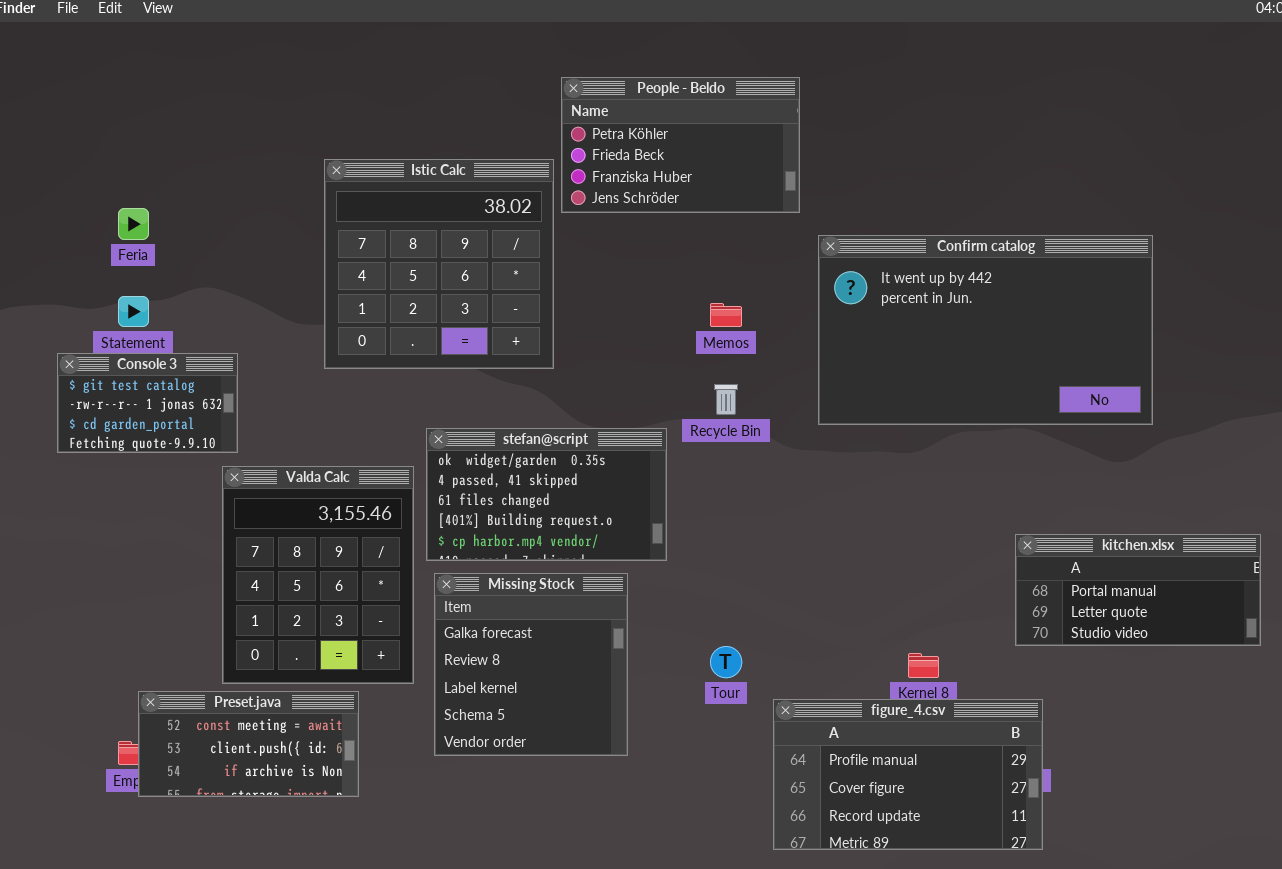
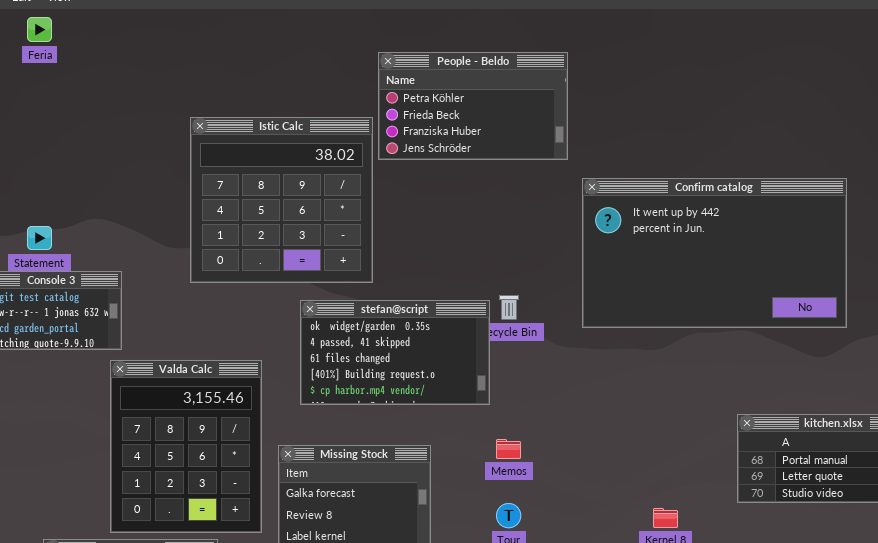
Feria: [118,208,149,240] -> [27,17,52,42], moved
Memos: [710,303,742,327] -> [496,439,521,459], moved
stefan@script: [426,428,667,561] -> [300,300,490,405], moved

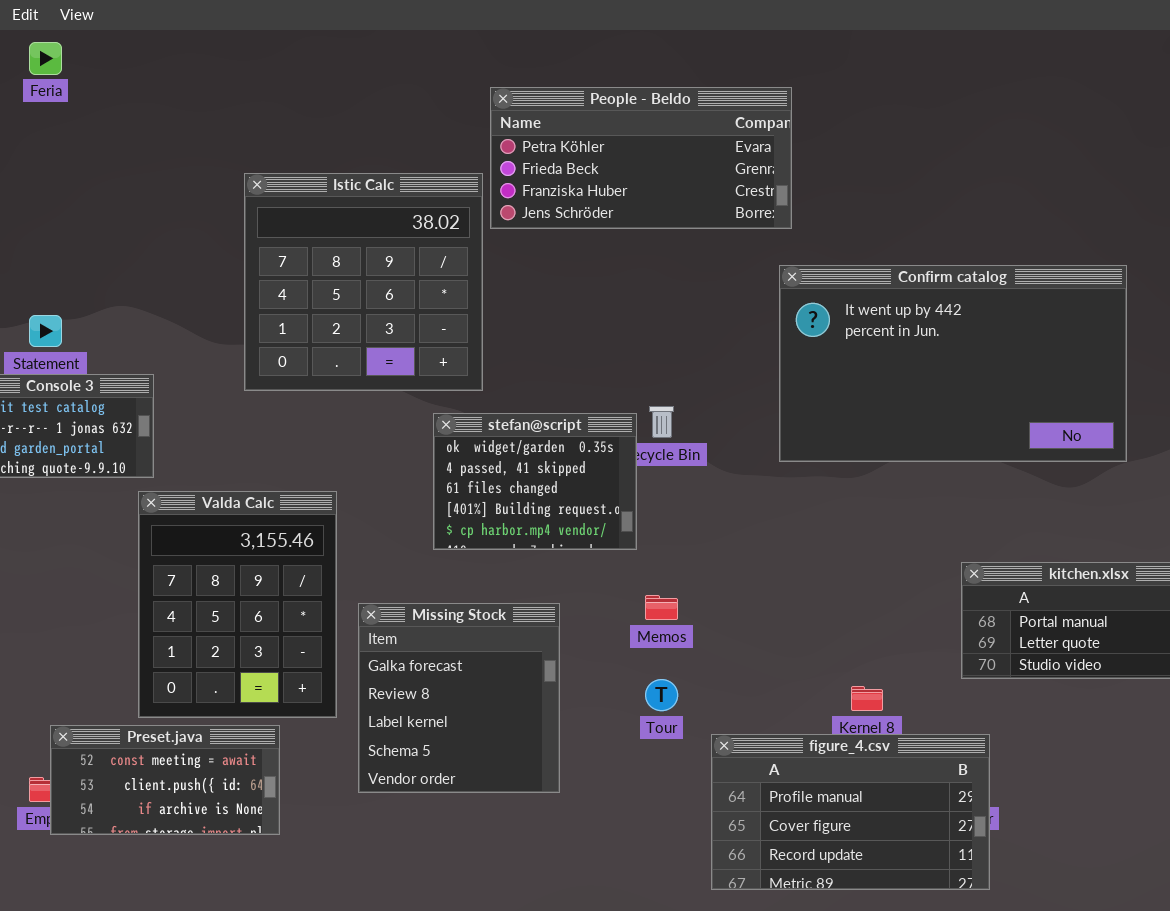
People - Beldo: [378,52,568,160] -> [490,87,792,229], resized
Confirm catalog: [582,178,847,328] -> [779,265,1127,462], moved
stefan@script: [300,300,490,405] -> [433,413,637,550], resized

